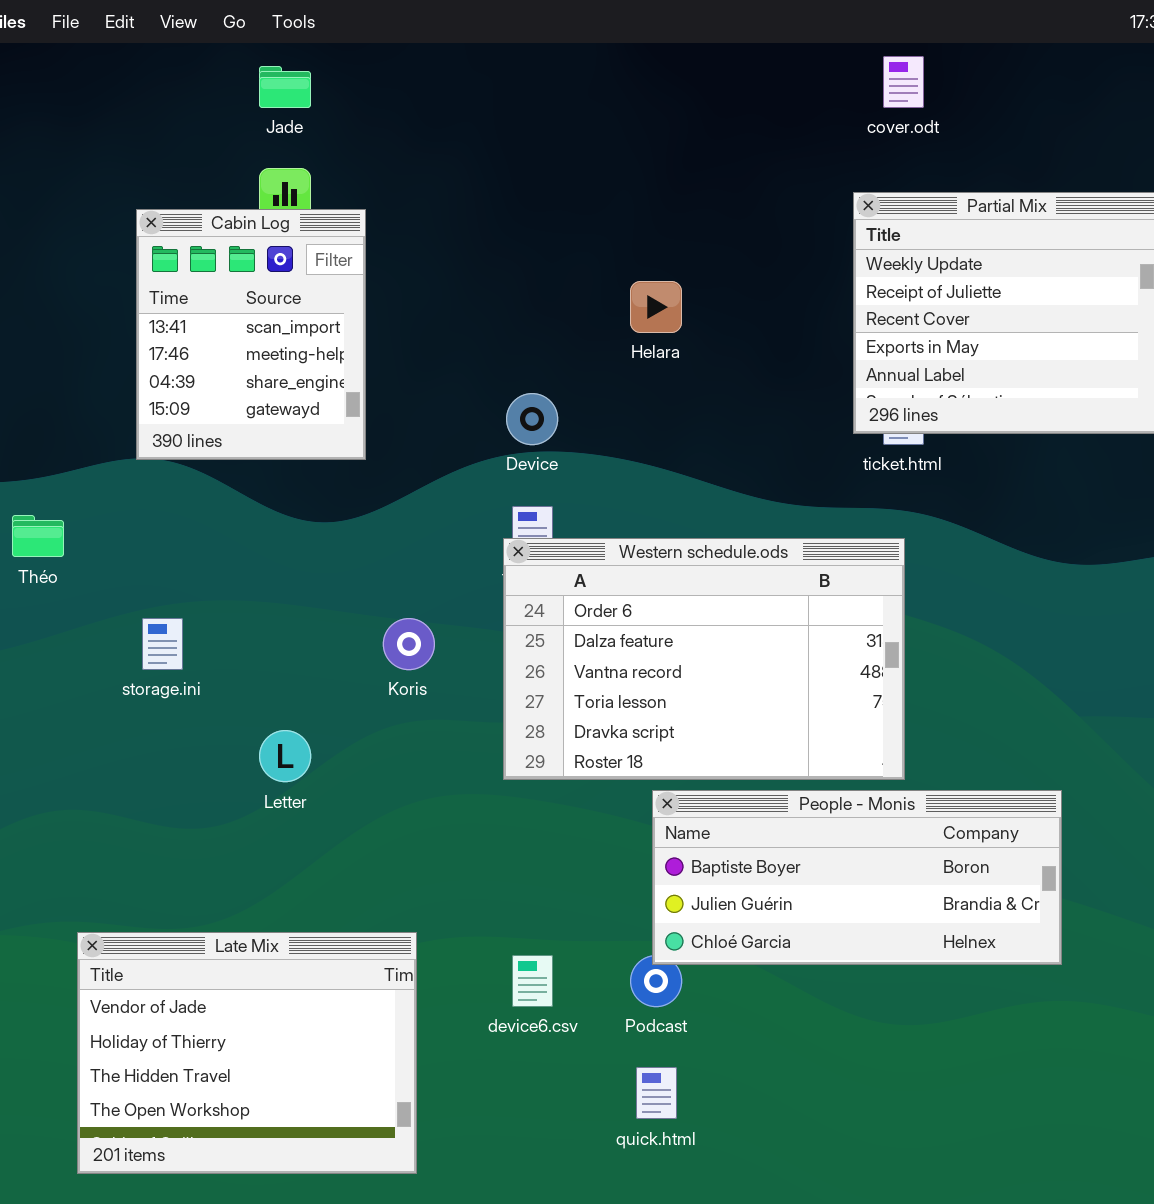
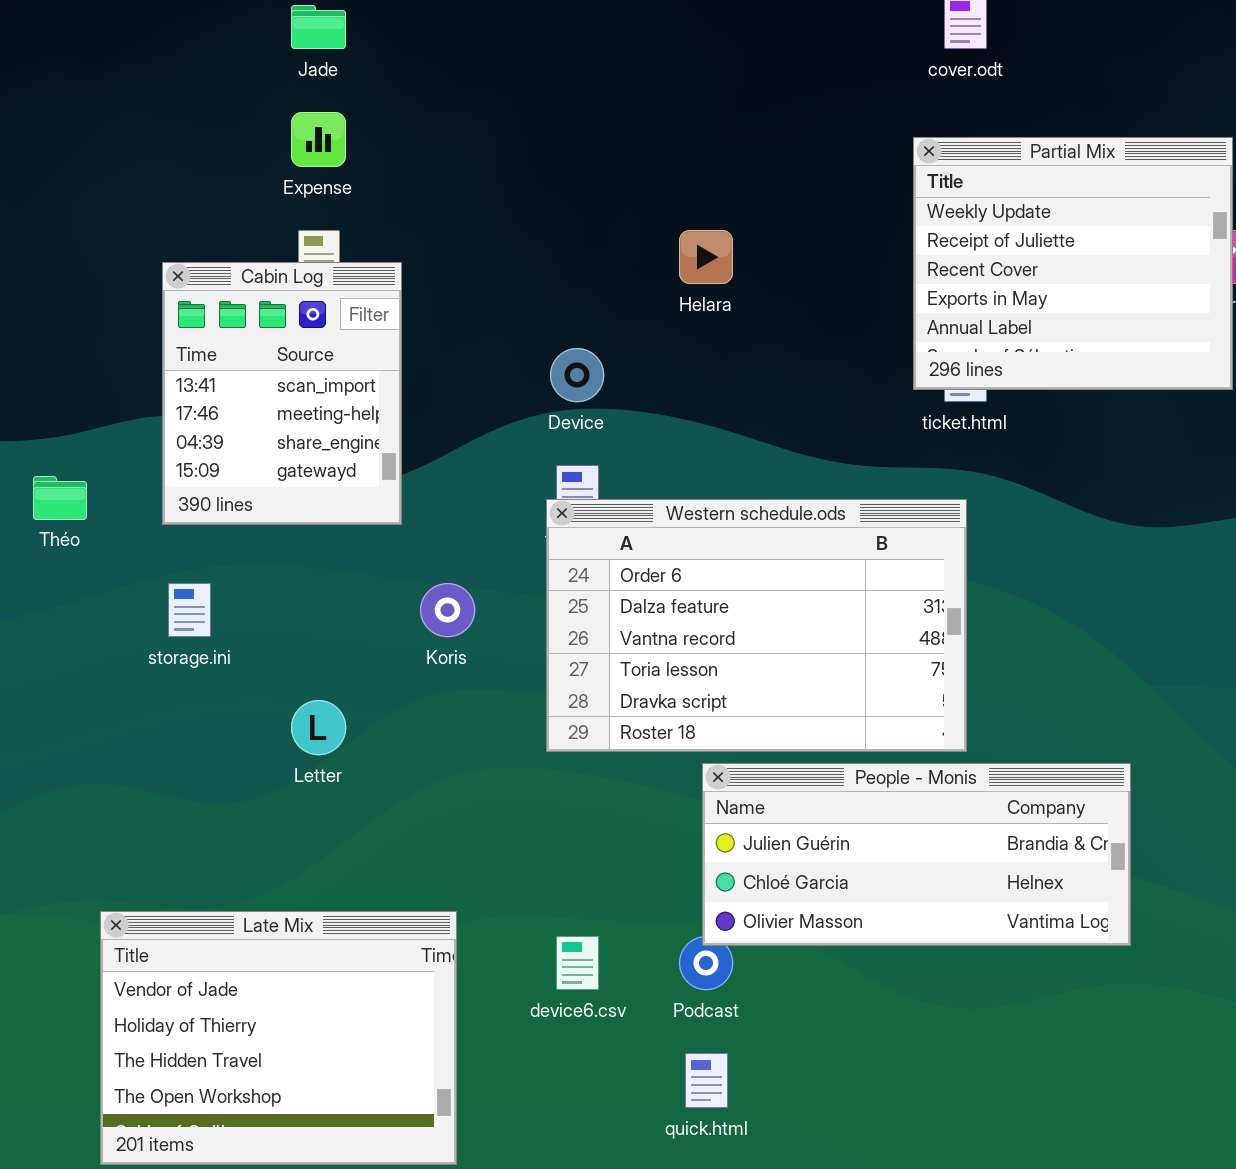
Cabin Log: [136,209,366,460] -> [162,262,402,525], moved
People - Monis: [652,790,1062,965] -> [702,763,1131,946], scrolled down 1 row

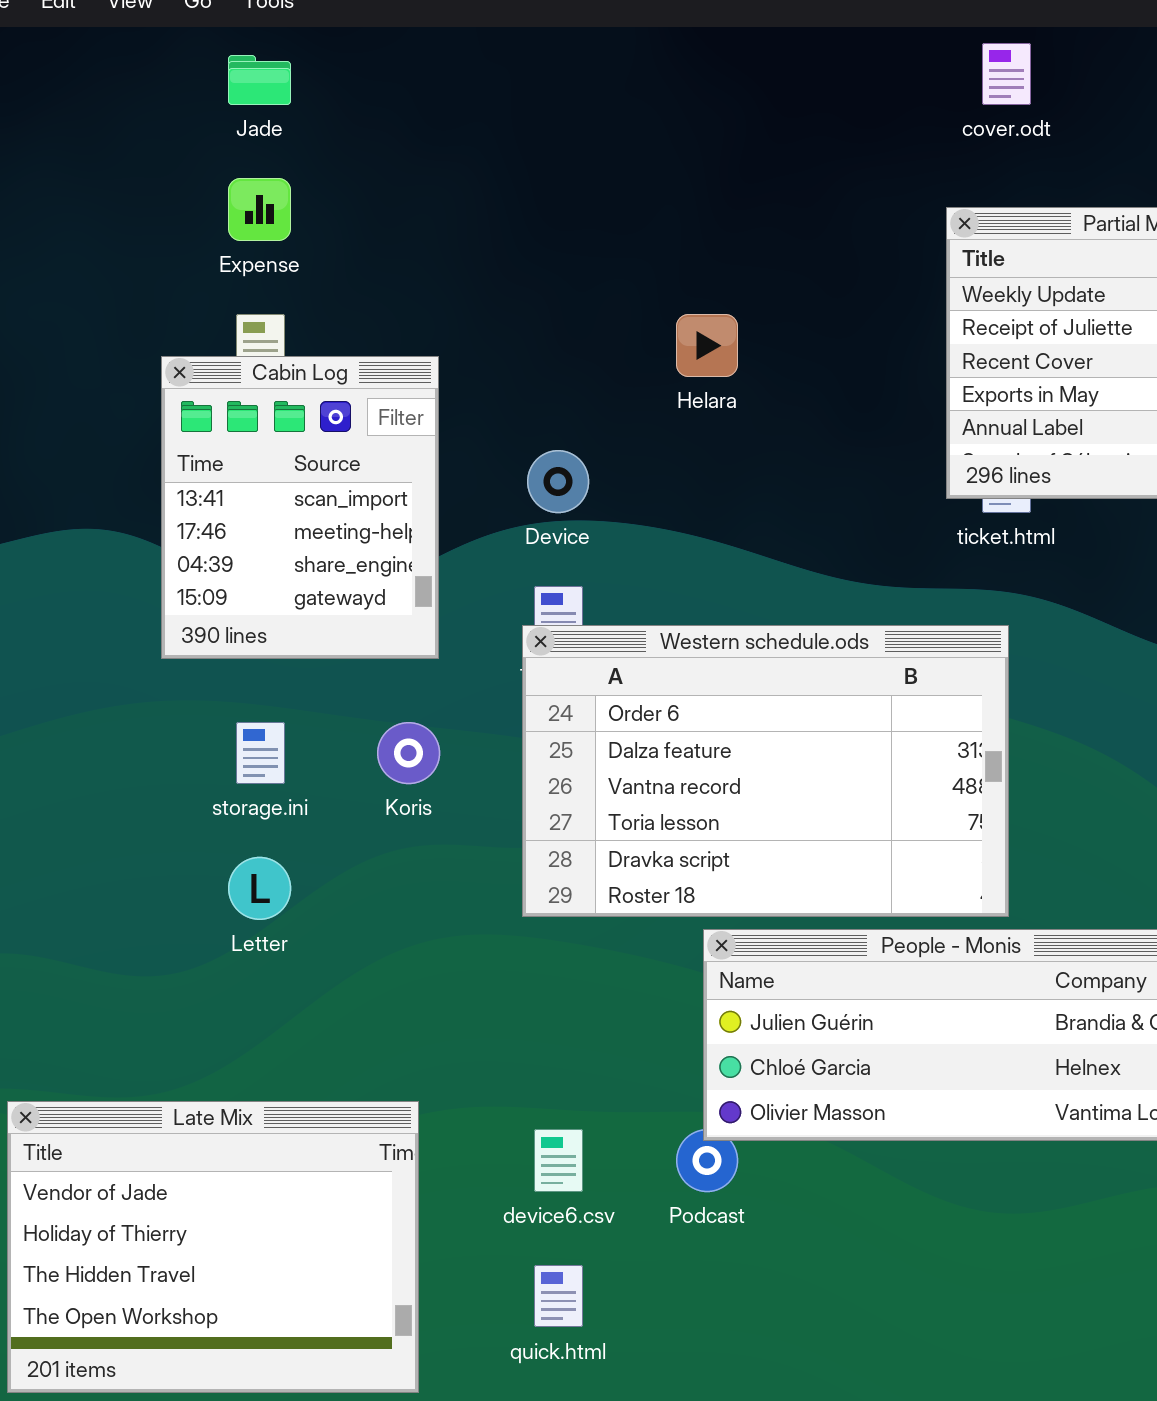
Cabin Log: [162,262,402,525] -> [161,356,439,659], moved
storage.ini: [168,583,211,637] -> [236,722,285,784], moved
quick.html: [685,1053,728,1108] -> [534,1265,583,1327], moved

